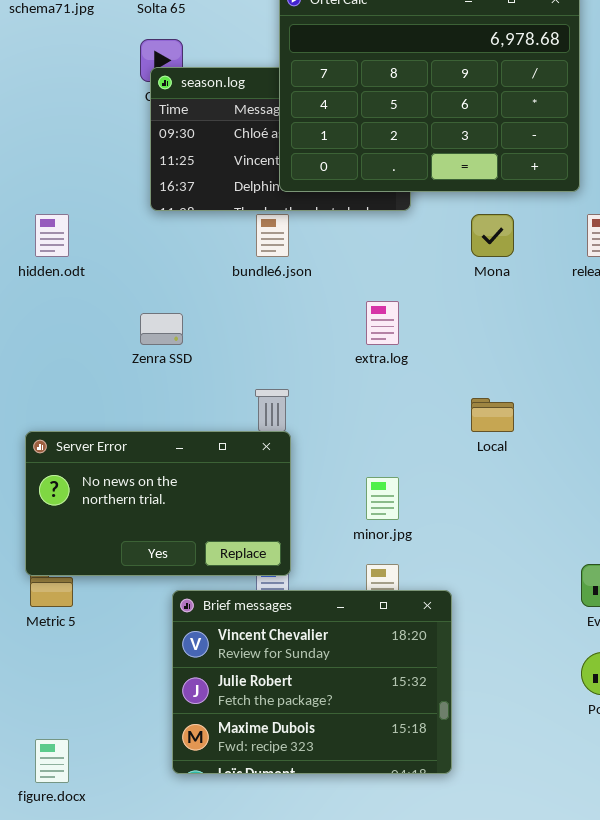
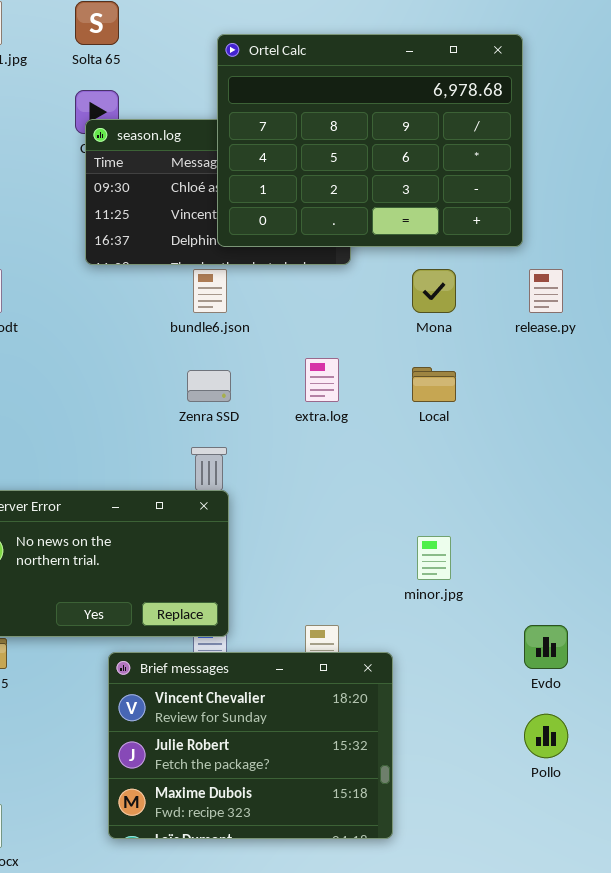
Zenra SSD: [140,313,183,345] -> [187,370,231,402], moved
Local: [471,398,514,432] -> [412,367,456,402], moved
minor.jpg: [366,477,399,520] -> [417,536,451,580], moved

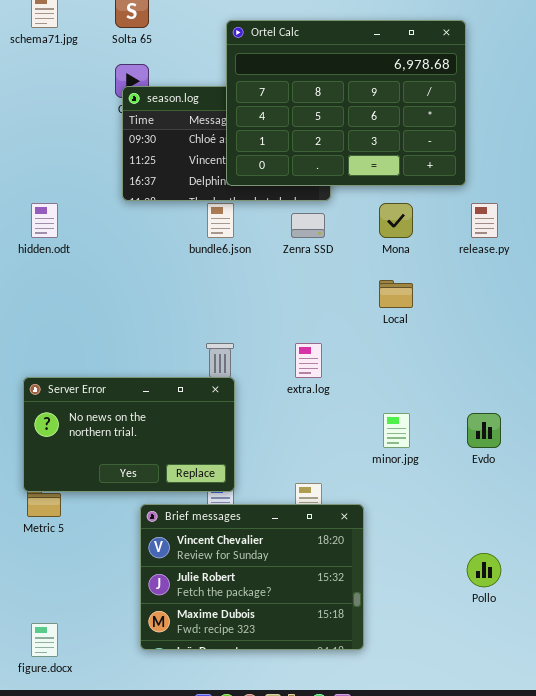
extra.log: [305,358,339,402] -> [295,343,322,378], moved
Zenra SSD: [187,370,231,402] -> [291,213,325,238], moved
Evdo: [524,625,568,669] -> [467,413,501,448], moved

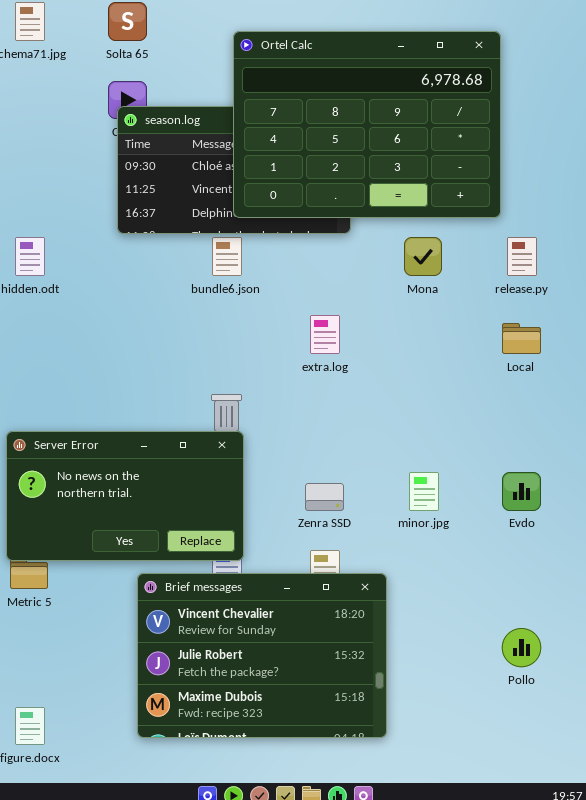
Zenra SSD: [291,213,325,238] -> [305,483,344,511], moved
Local: [379,280,413,308] -> [502,323,541,354], moved
extra.log: [295,343,322,378] -> [310,315,340,354], moved

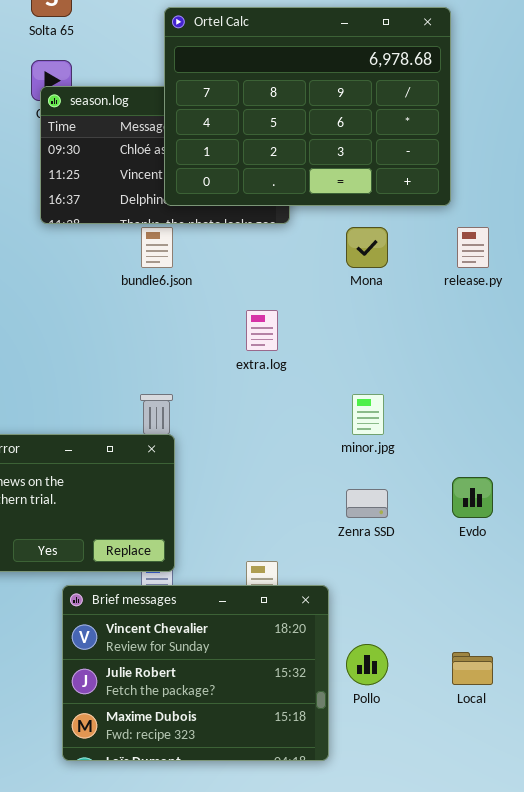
Local: [502,323,541,354] -> [452,652,493,685], moved
minor.jpg: [409,472,439,511] -> [352,394,384,435], moved
Zenra SSD: [305,483,344,511] -> [346,489,388,518], moved
Pollo: [502,628,541,667] -> [346,644,388,685], moved

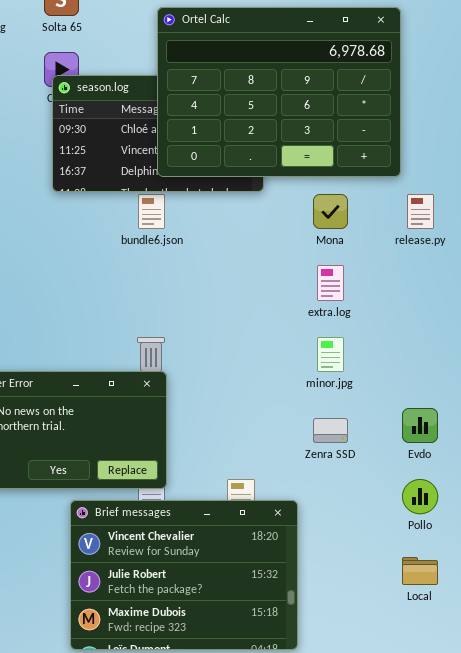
extra.log: [246,310,278,351] -> [317,265,344,301], moved
Pollo: [346,644,388,685] -> [402,479,438,514], moved

